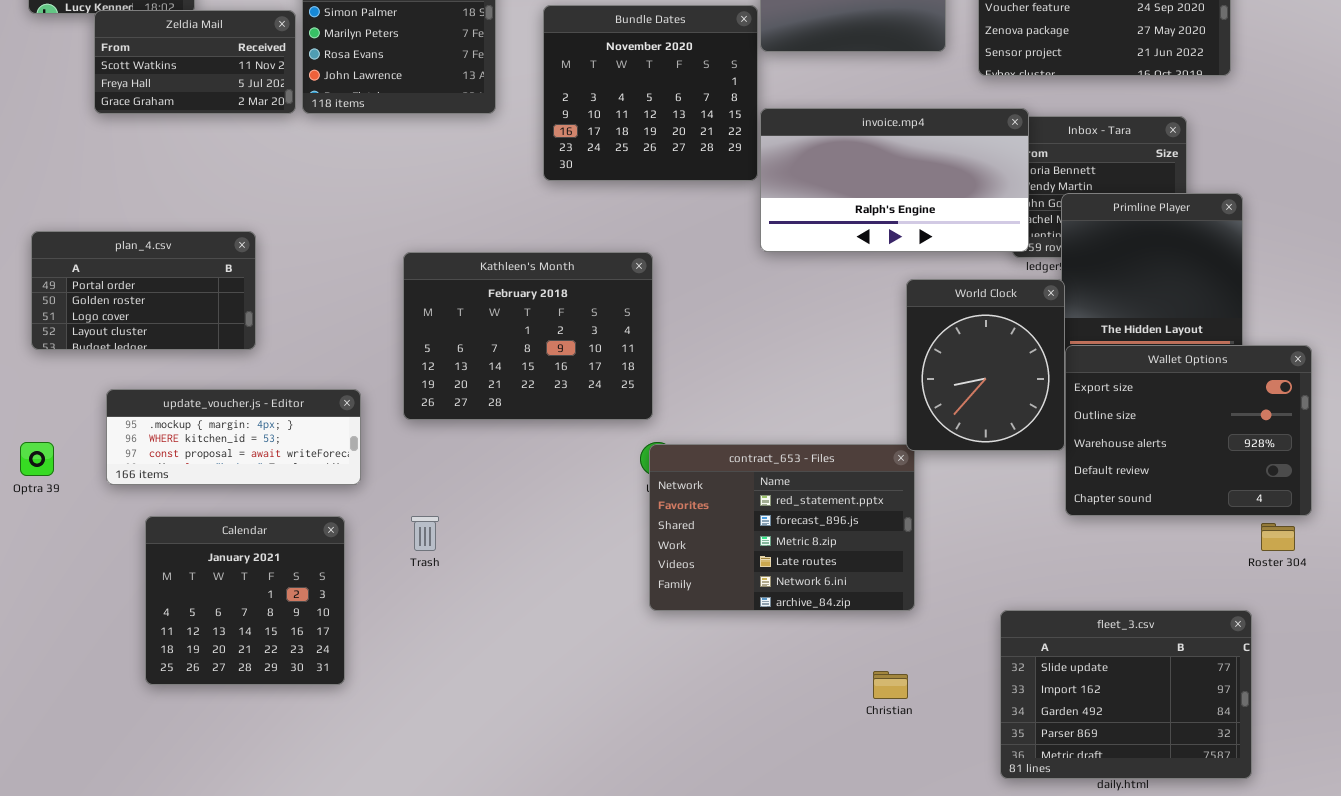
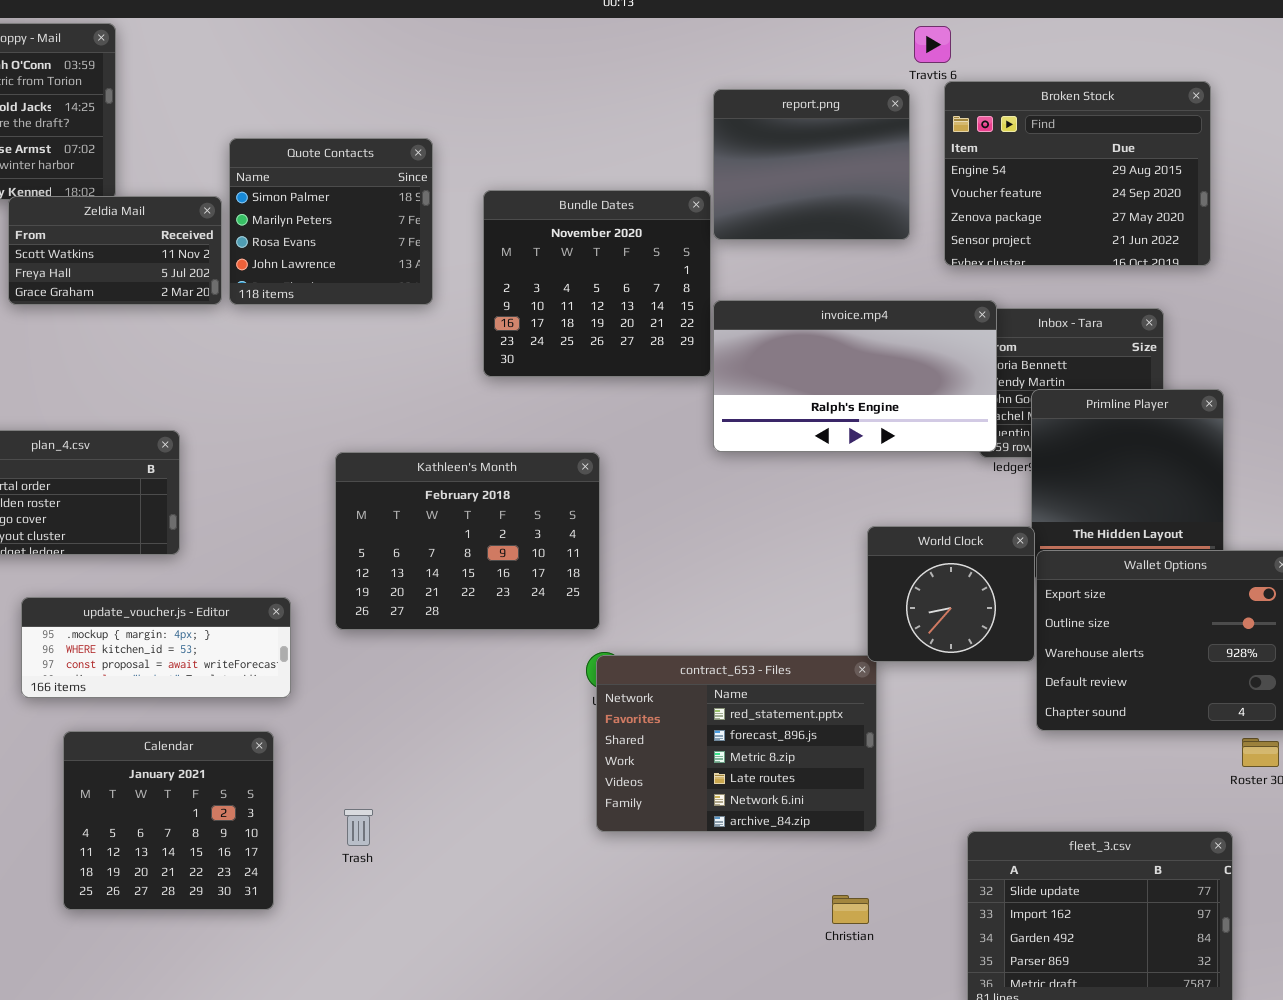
World Clock: [906,279,1065,451] -> [867,526,1035,662], resized
Trash: [411,516,439,551] -> [344,809,373,846], moved

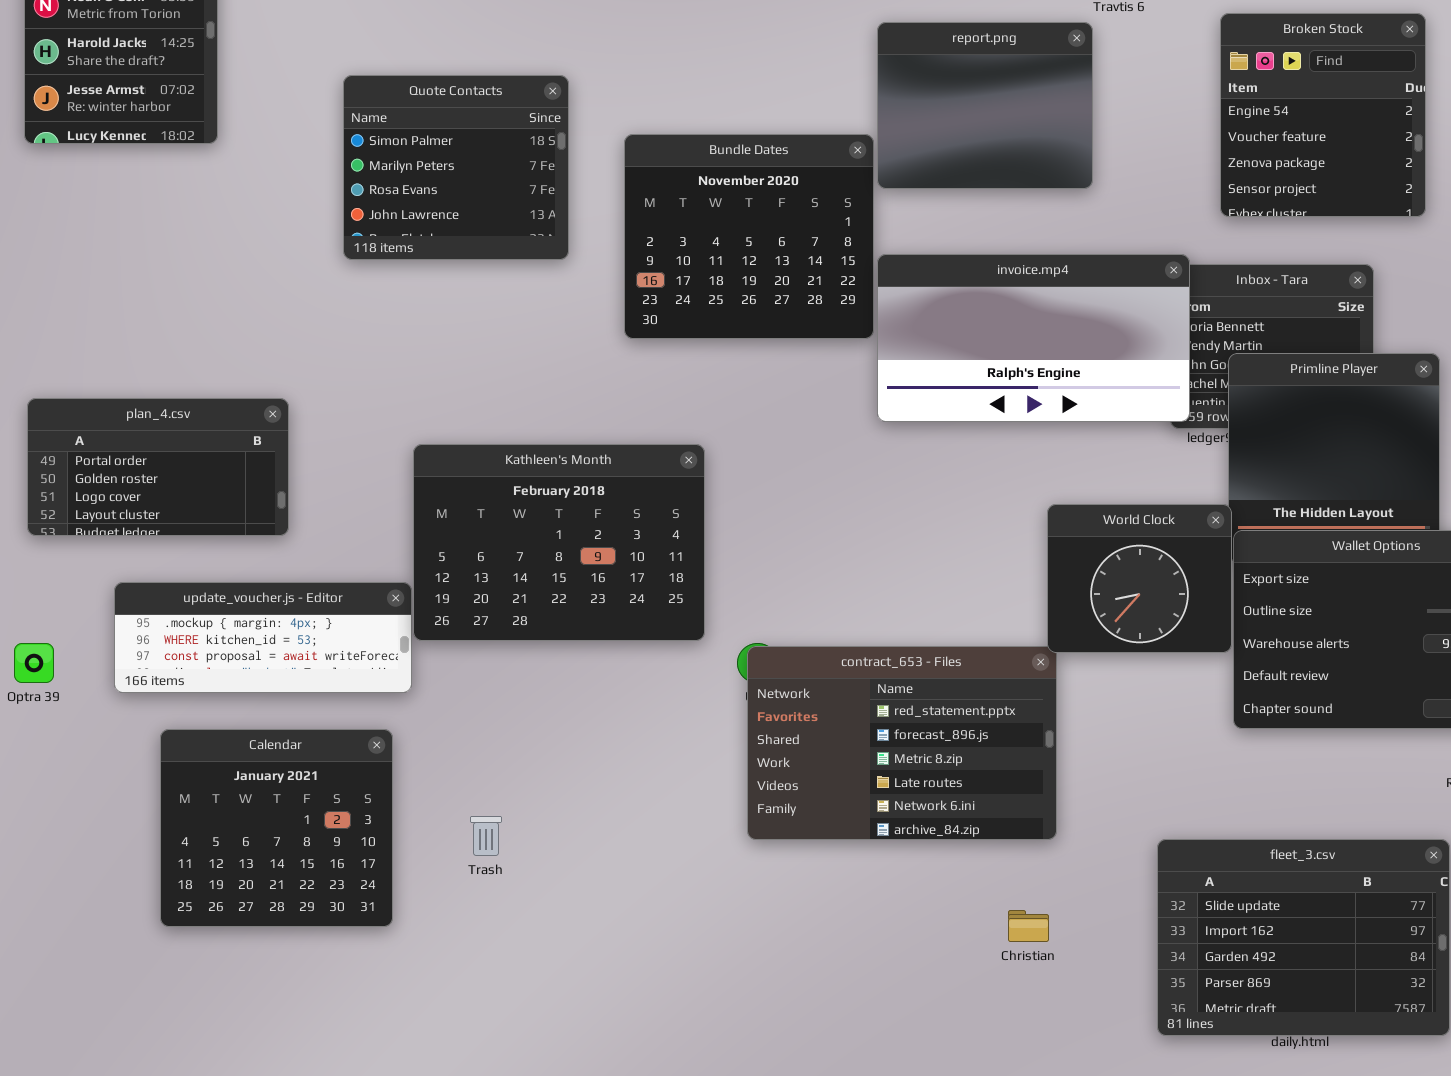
Broken Stock: [944,81,1211,266] -> [1220,13,1426,217], resized
Zeldia Mail: [8,196,222,305] -> none, closed
Kathleen's Month: [335,452,600,630] -> [413,444,705,641], moved

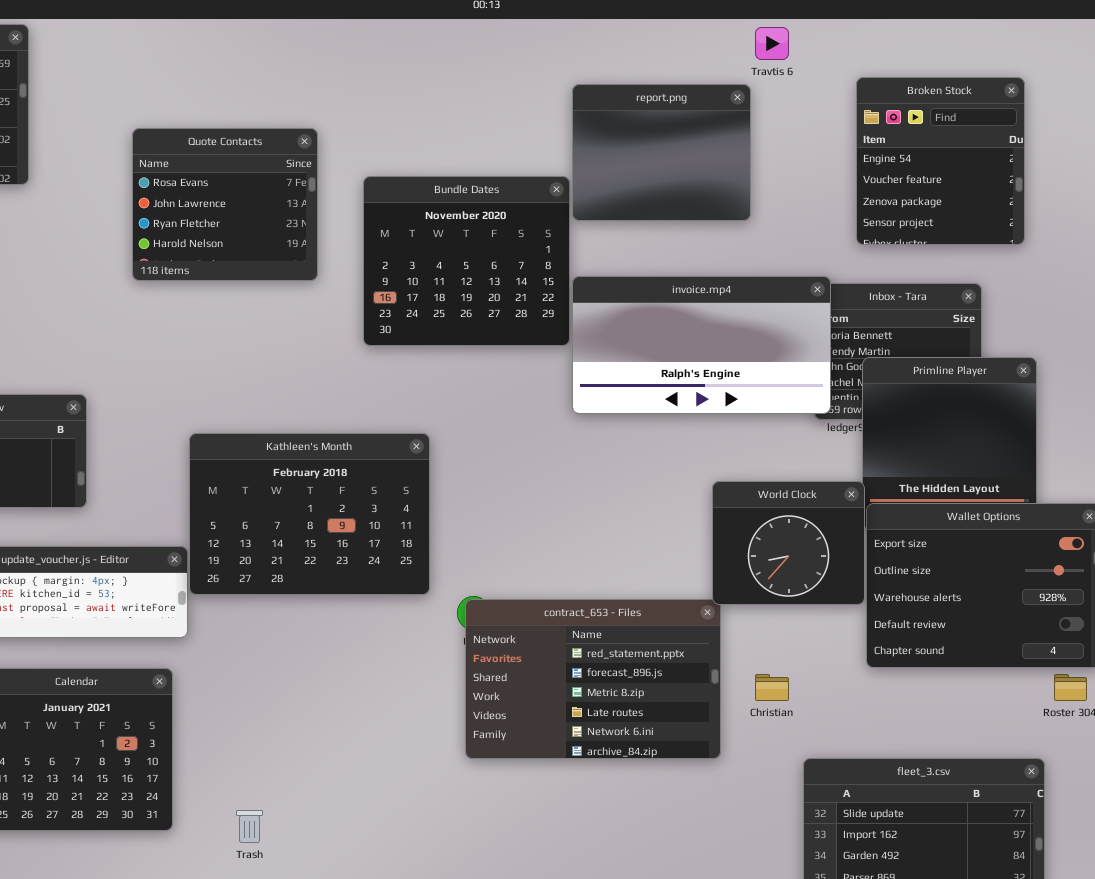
Quote Contacts: [343,75,569,260] -> [132,128,318,281], scrolled down 2 rows
Trash: [470,816,502,856] -> [236,810,263,843], moved
Christian: [1008,910,1049,942] -> [755,674,789,701], moved

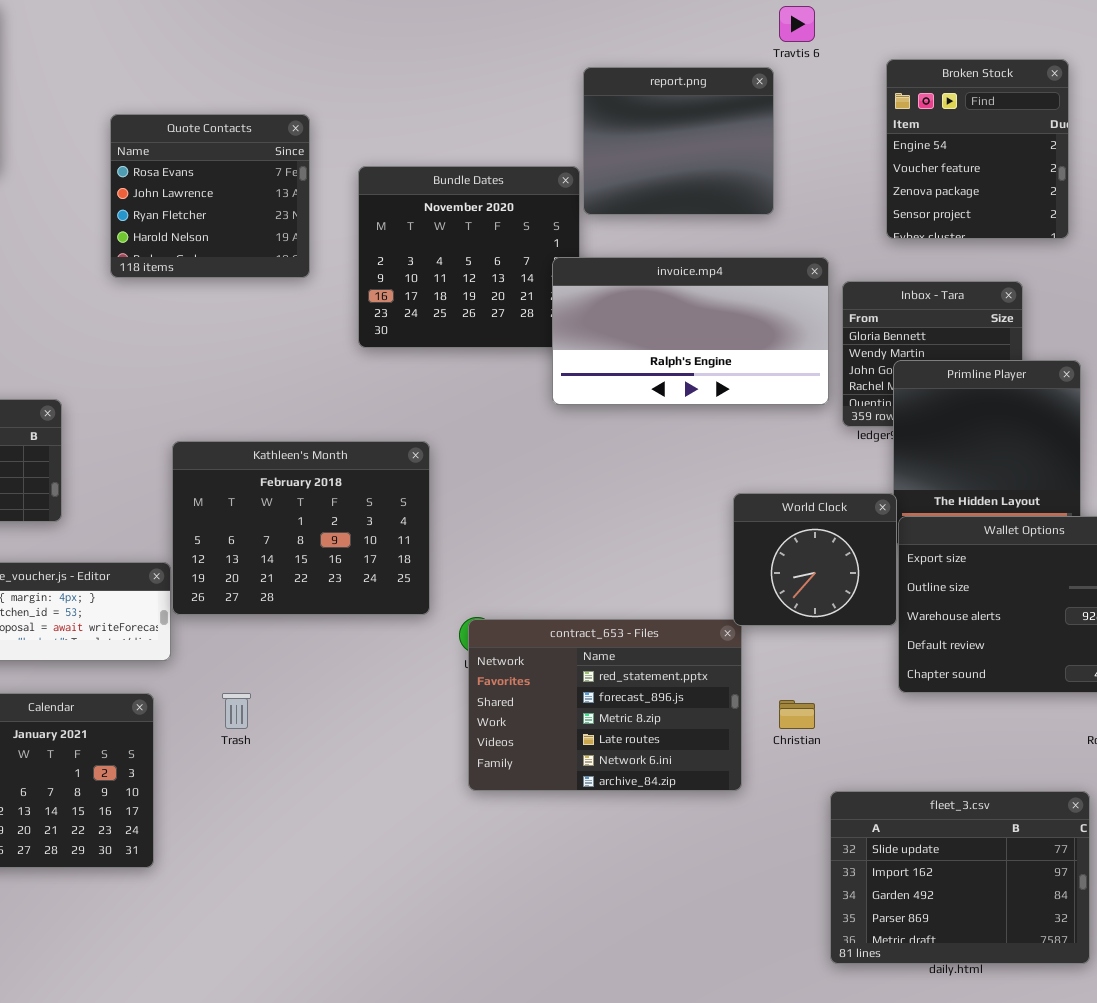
invoice.mp4: [572,276,831,414] -> [552,257,829,405], moved
Trash: [236,810,263,843] -> [222,693,251,729], moved

